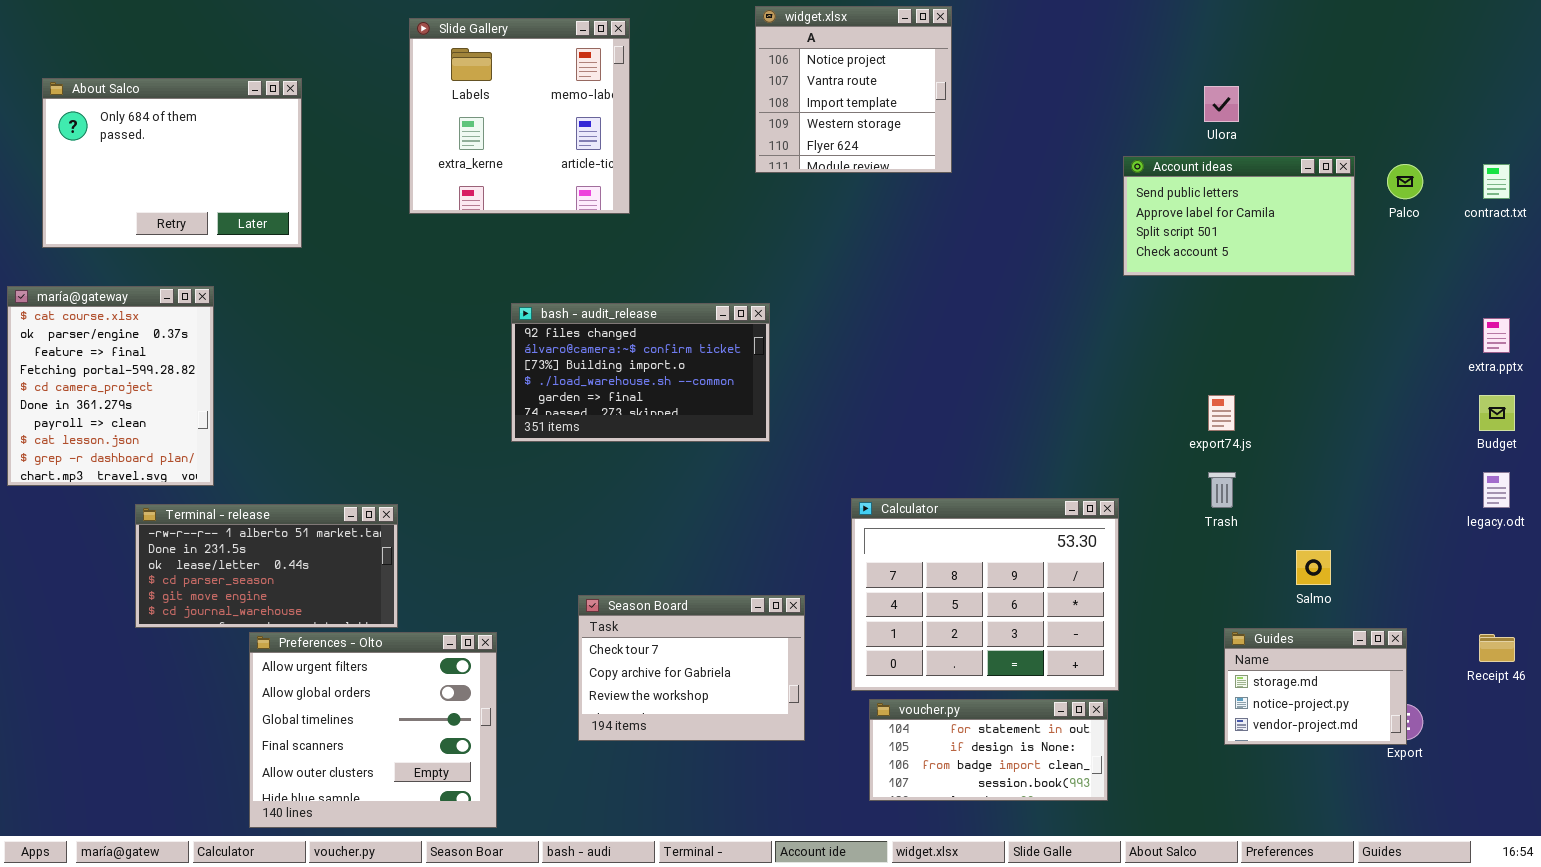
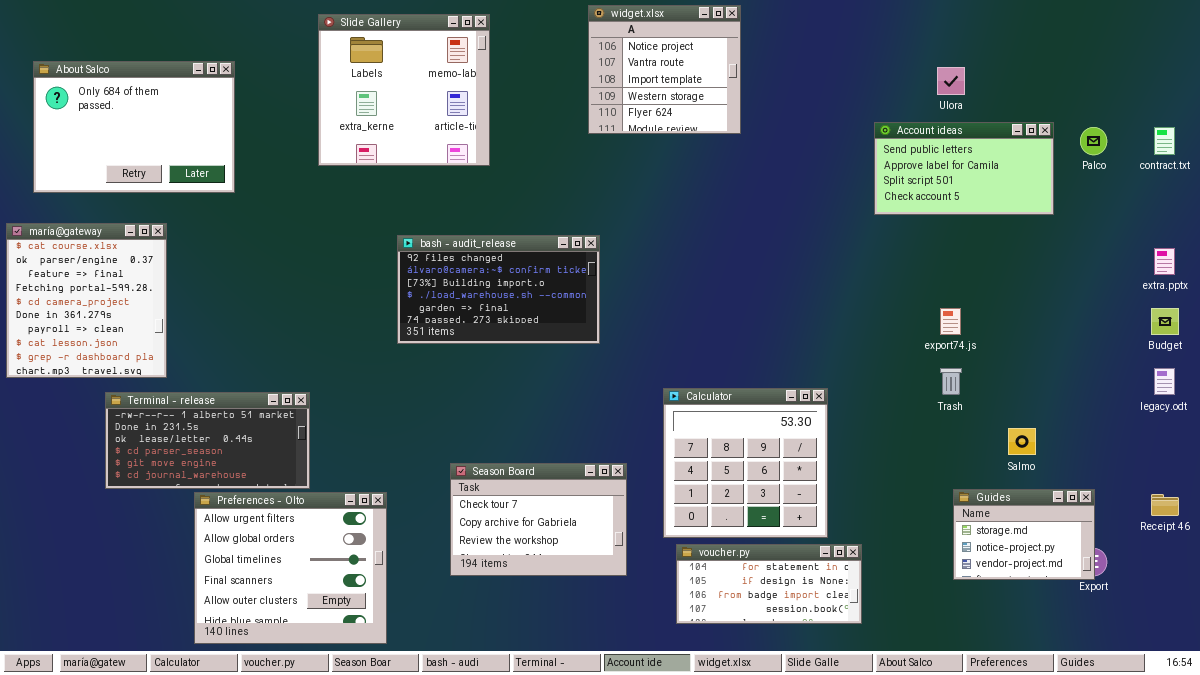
Calculator: [851,498,1119,691] -> [663,388,828,538], resized

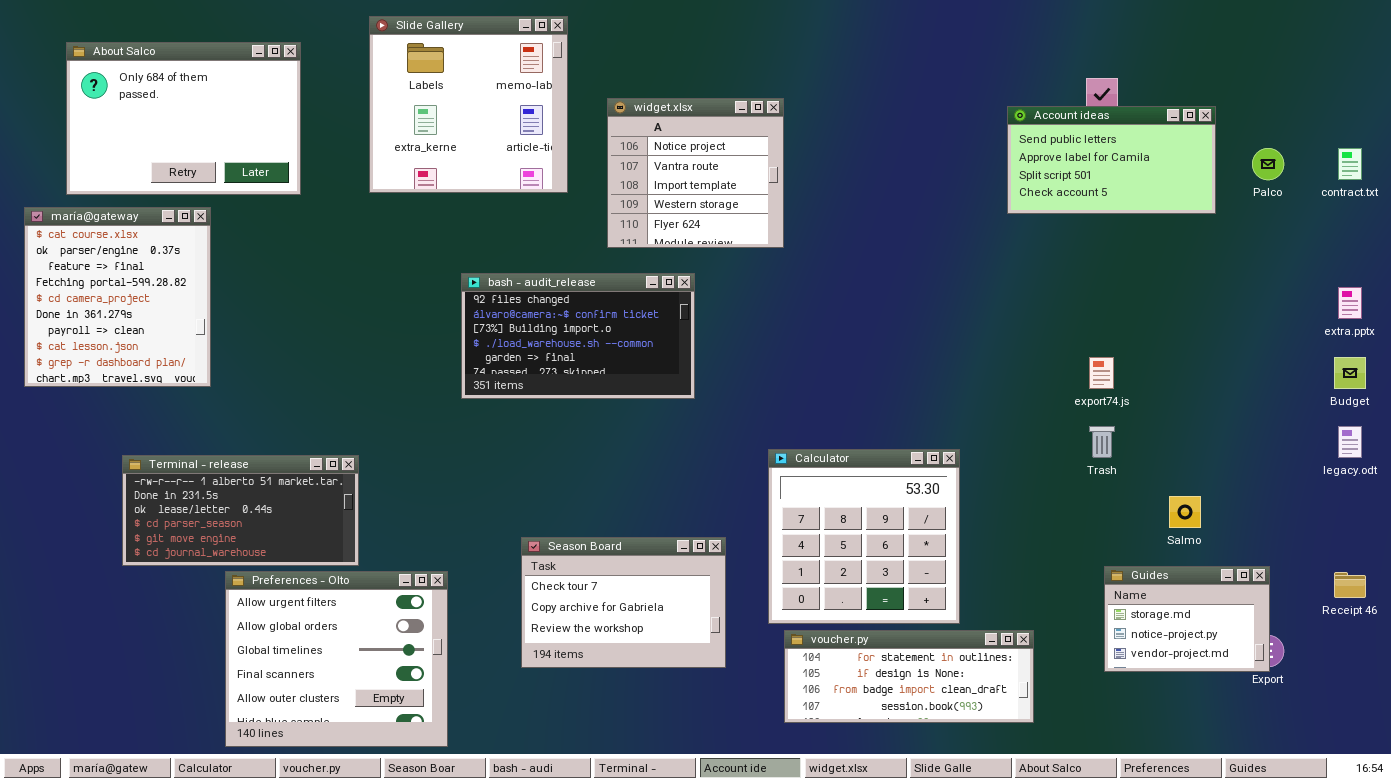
widget.xlsx: [588,5,741,134] -> [607,98,784,248], moved
About Salco: [33,61,235,193] -> [66,42,301,195], moved
Account ideas: [874,122,1054,215] -> [1007,106,1216,214], moved
maría@gateway: [6,223,167,378] -> [24,207,211,387], moved
voucher.py: [676,544,862,624] -> [784,630,1034,723], resized

